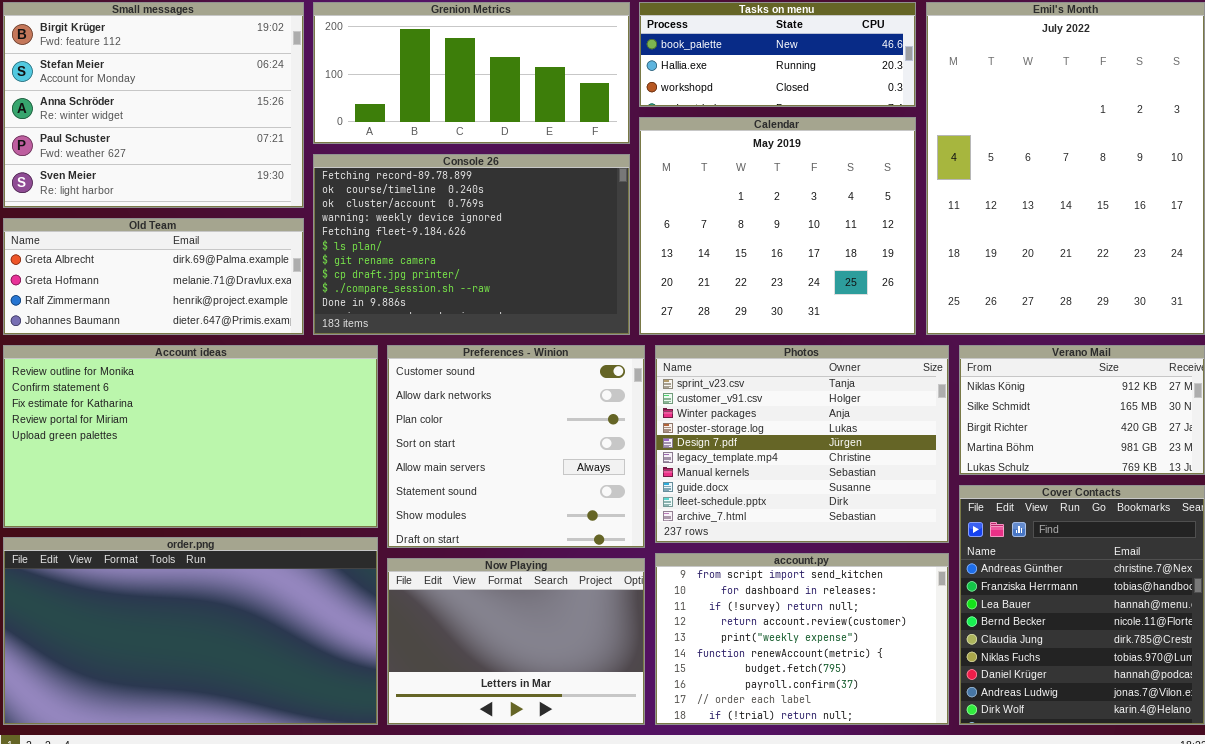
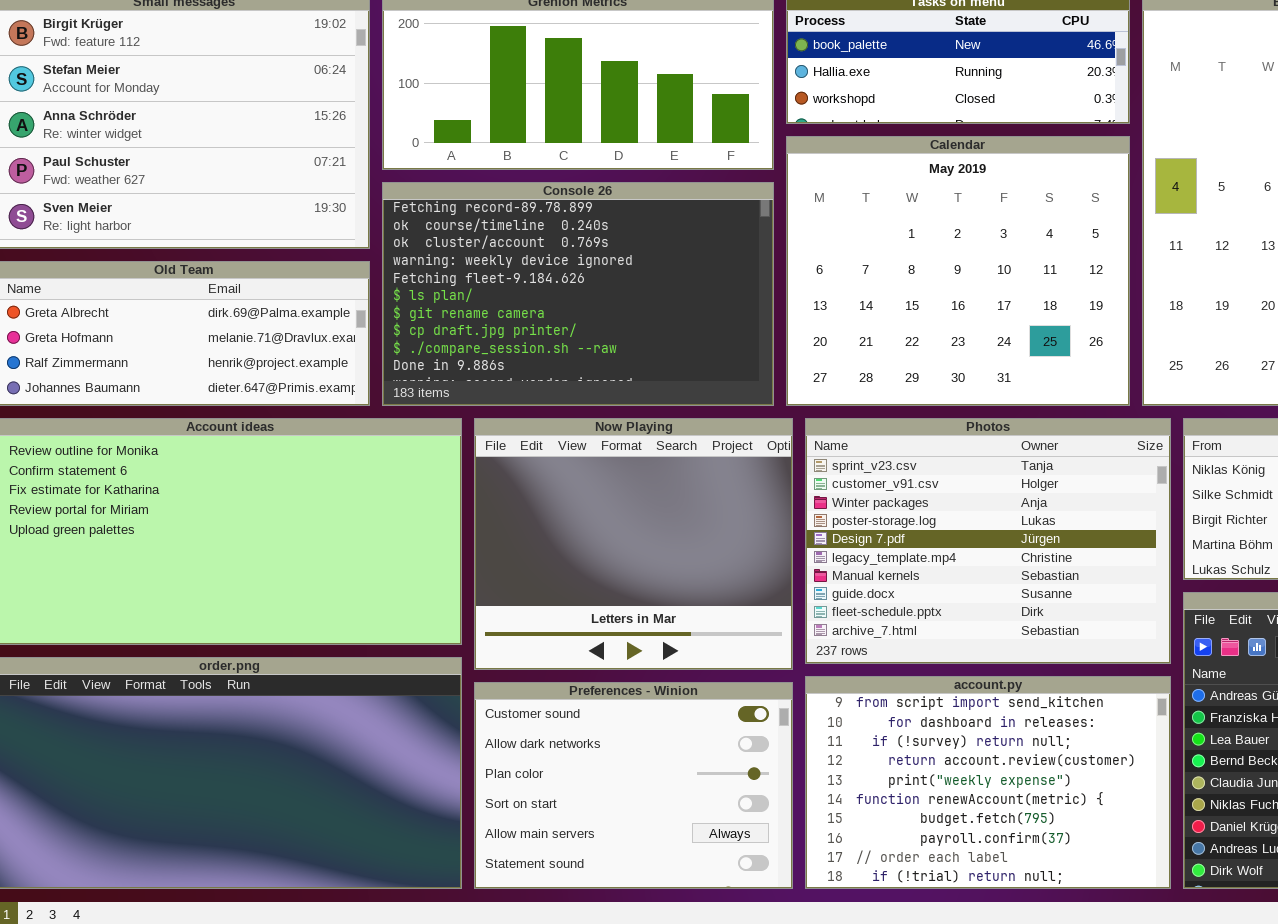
Preferences - Winion: [387,345,645,548] -> [474,682,793,889], moved, resized
Now Playing: [387,558,645,725] -> [474,418,793,670], moved, resized

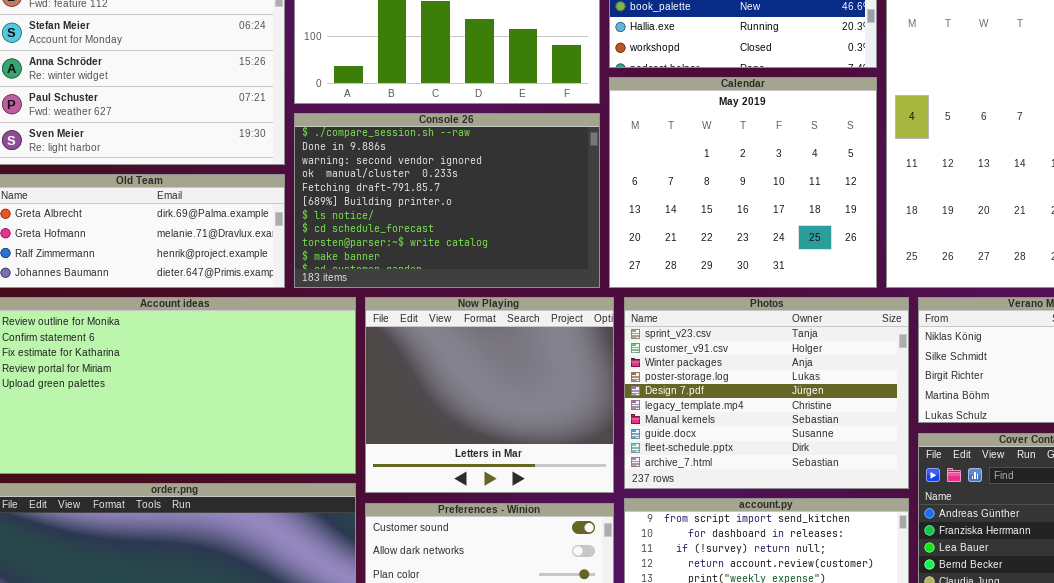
Console 26: [382,182,774,406] -> [294,113,600,288], scrolled down 8 rows

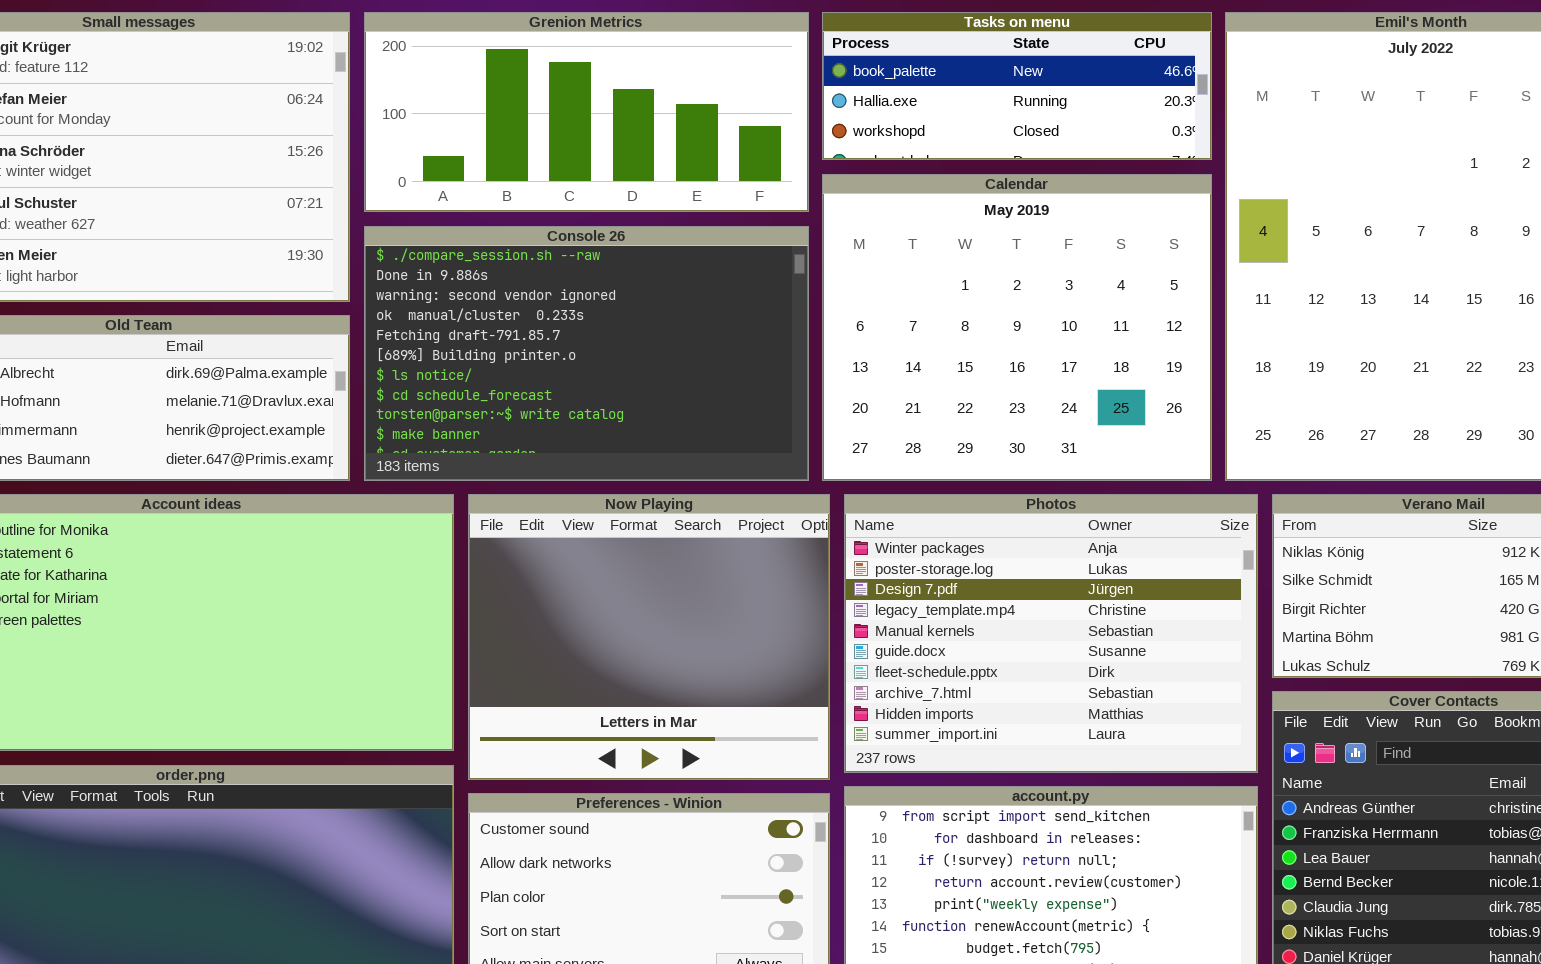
Photos: [624,297,909,489] -> [844,494,1258,773], scrolled down 2 rows

